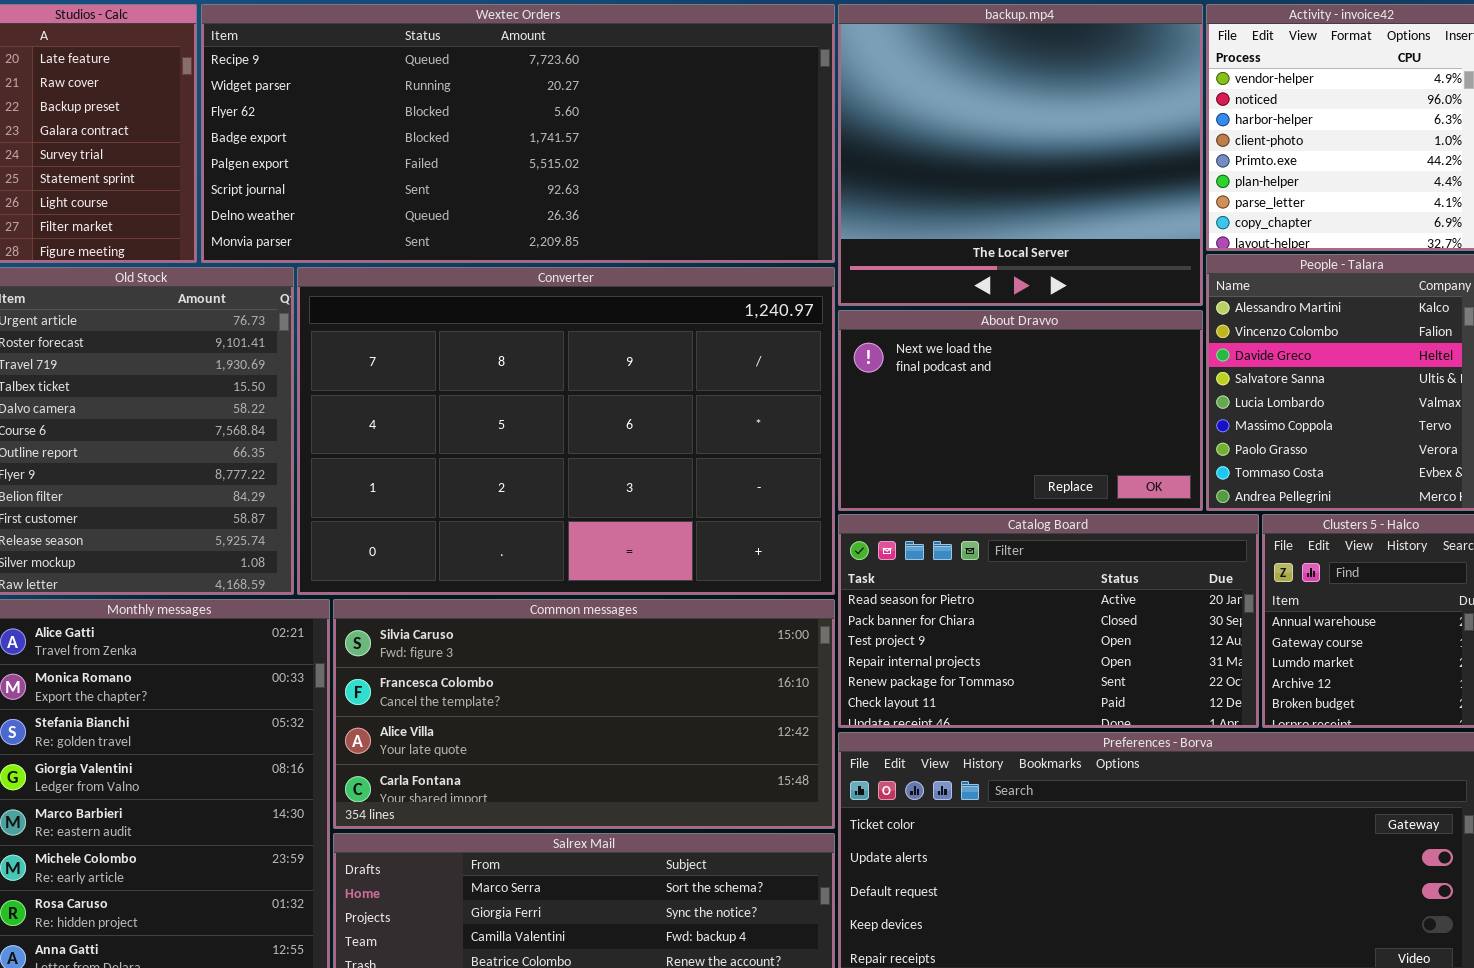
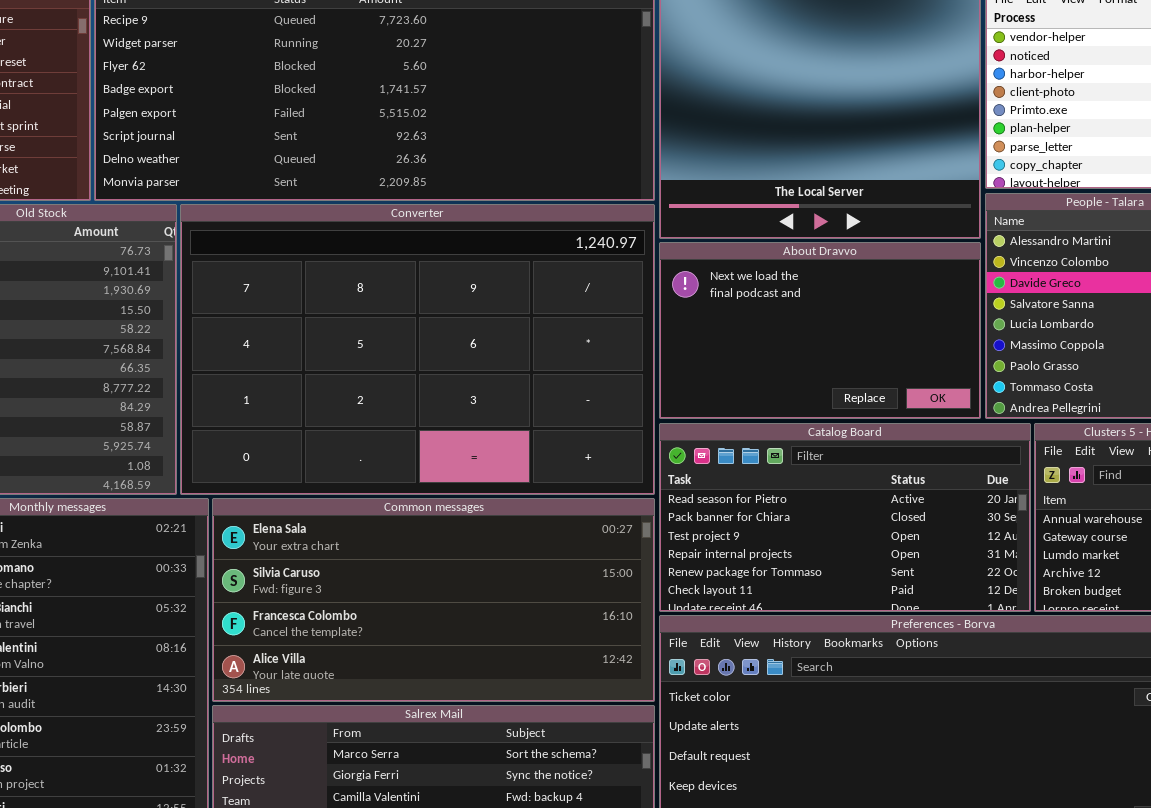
Common messages: [333,599,835,829] -> [212,498,655,702], scrolled up 1 row

